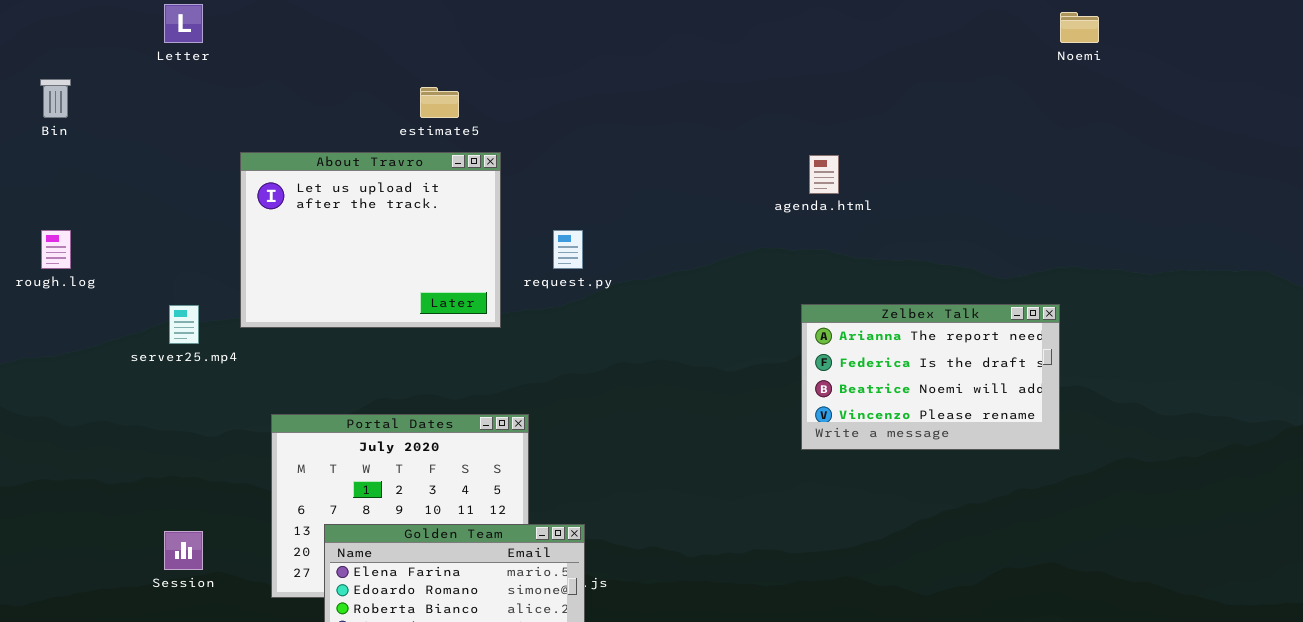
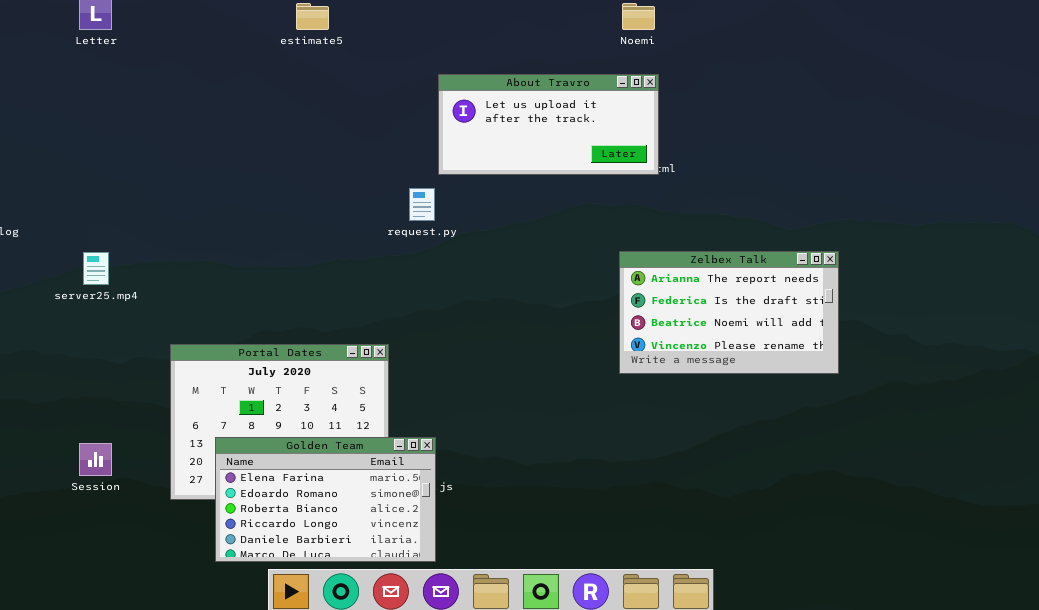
Noemi: [1060,12,1099,43] -> [622,3,655,30], moved
estimate5: [420,87,459,118] -> [296,3,329,30], moved
About Travro: [240,152,501,328] -> [438,74,659,175], moved, resized

